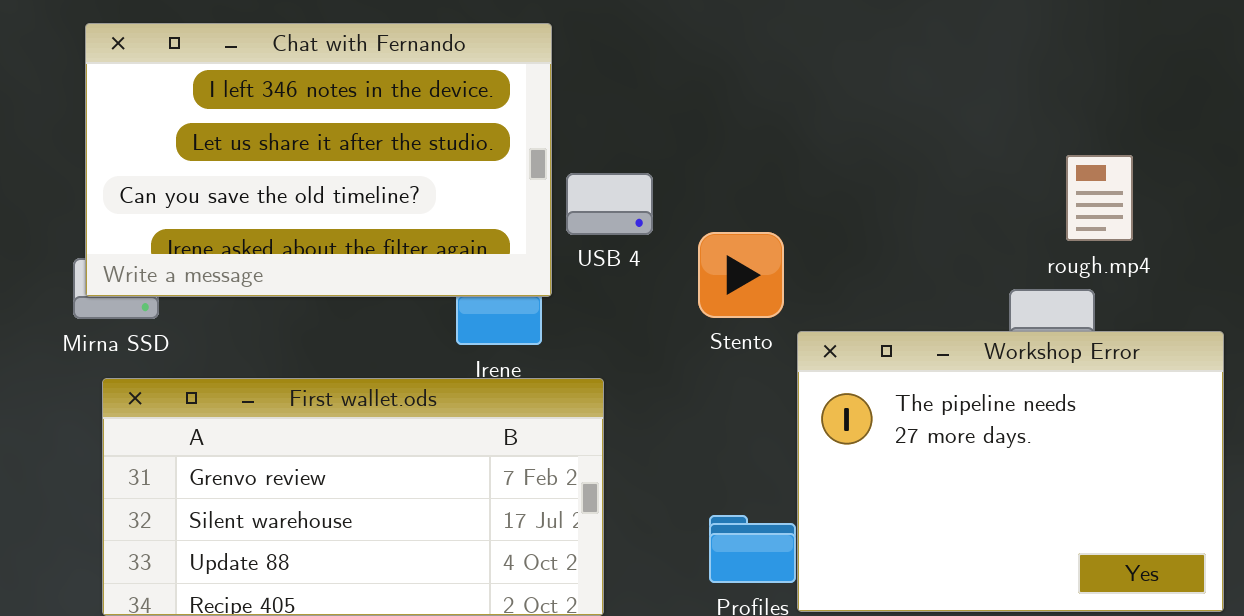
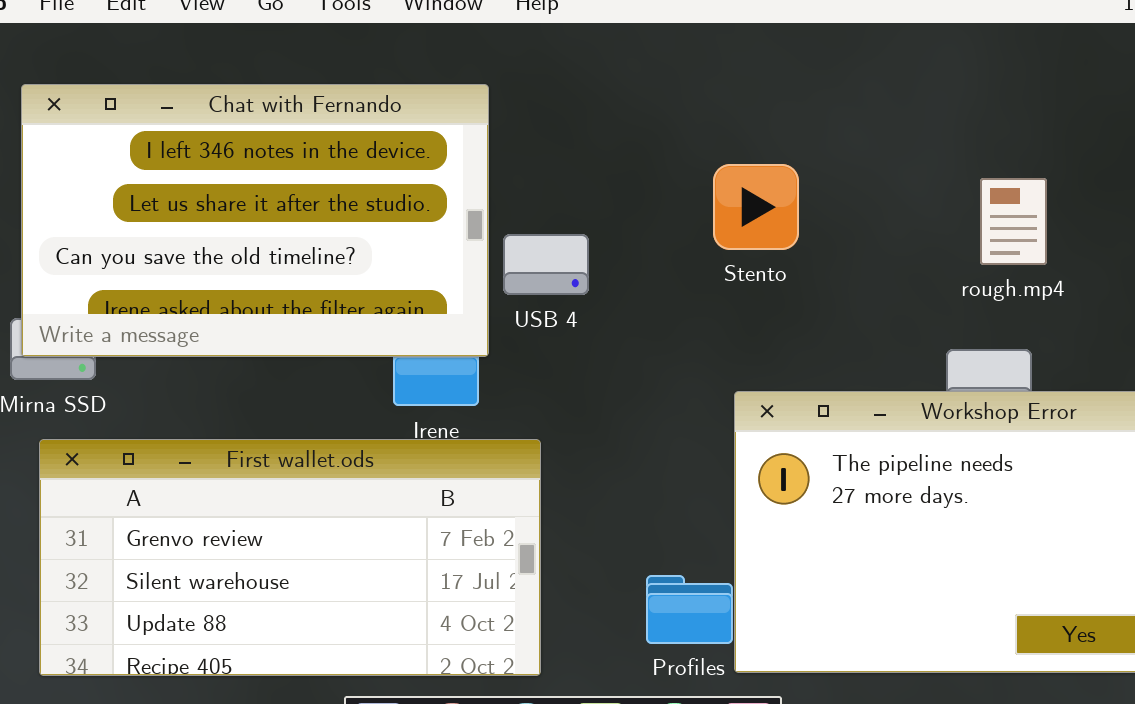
rough.mp4: [1066,155,1133,241] -> [980,178,1047,265], moved
Stento: [698,232,784,318] -> [713,164,799,250], moved

